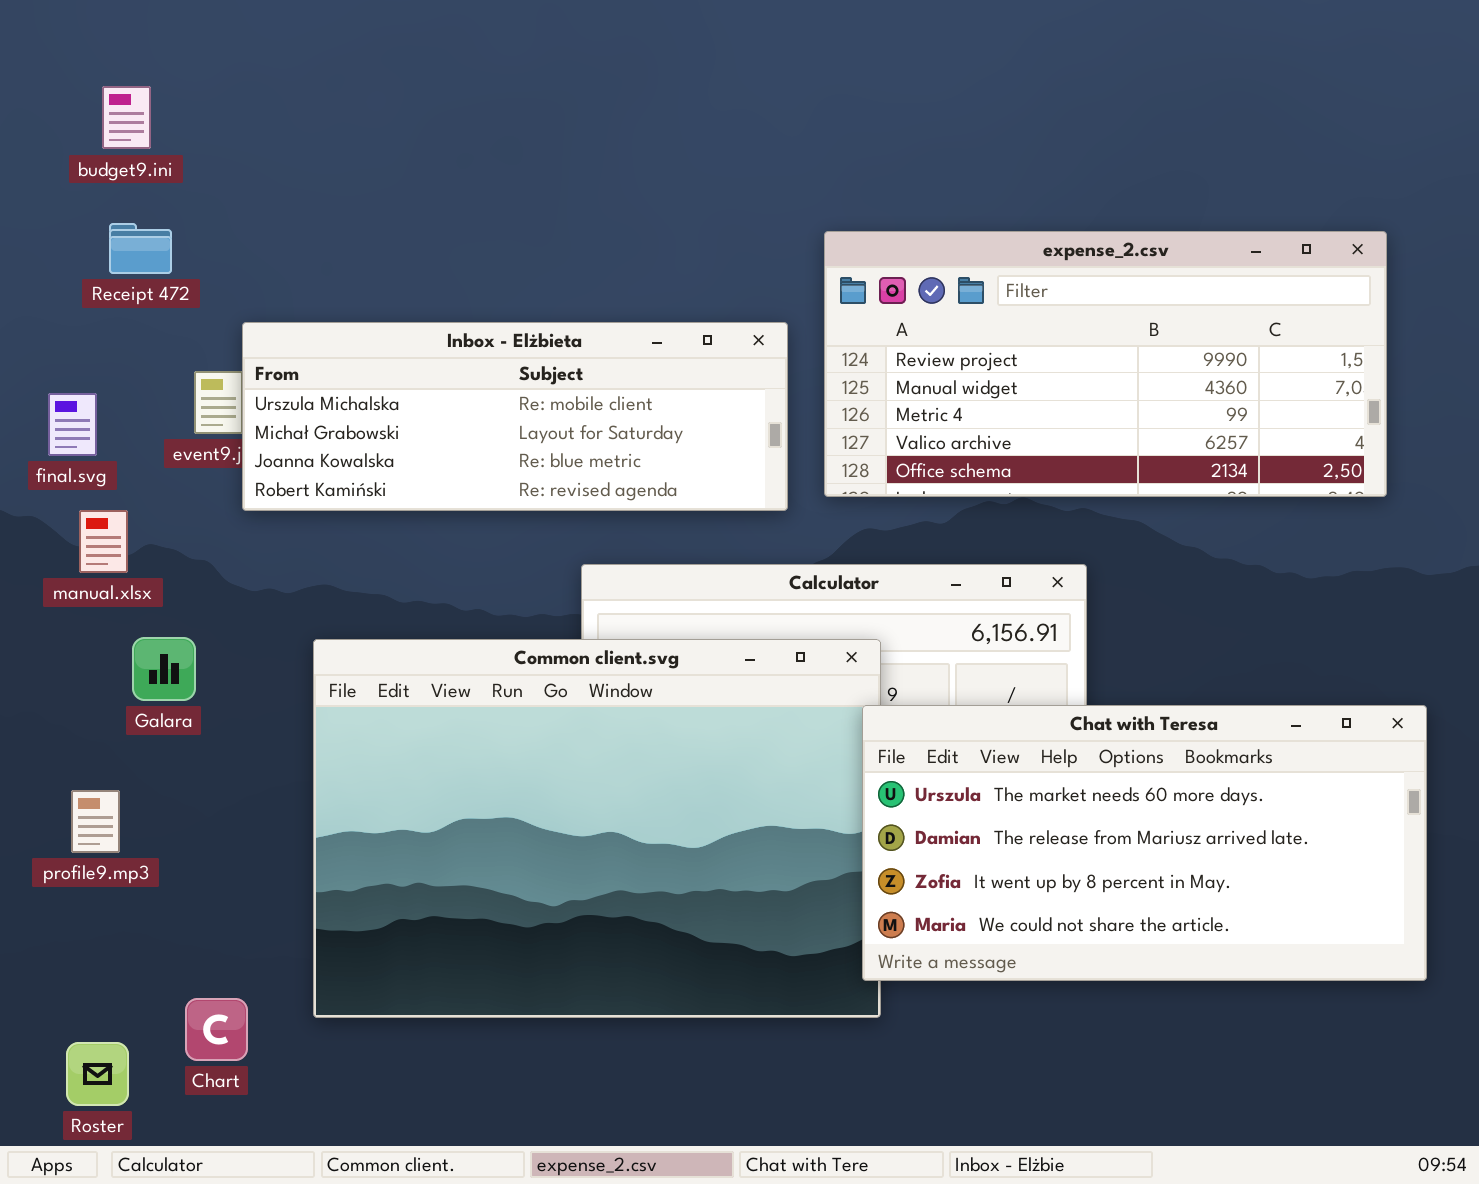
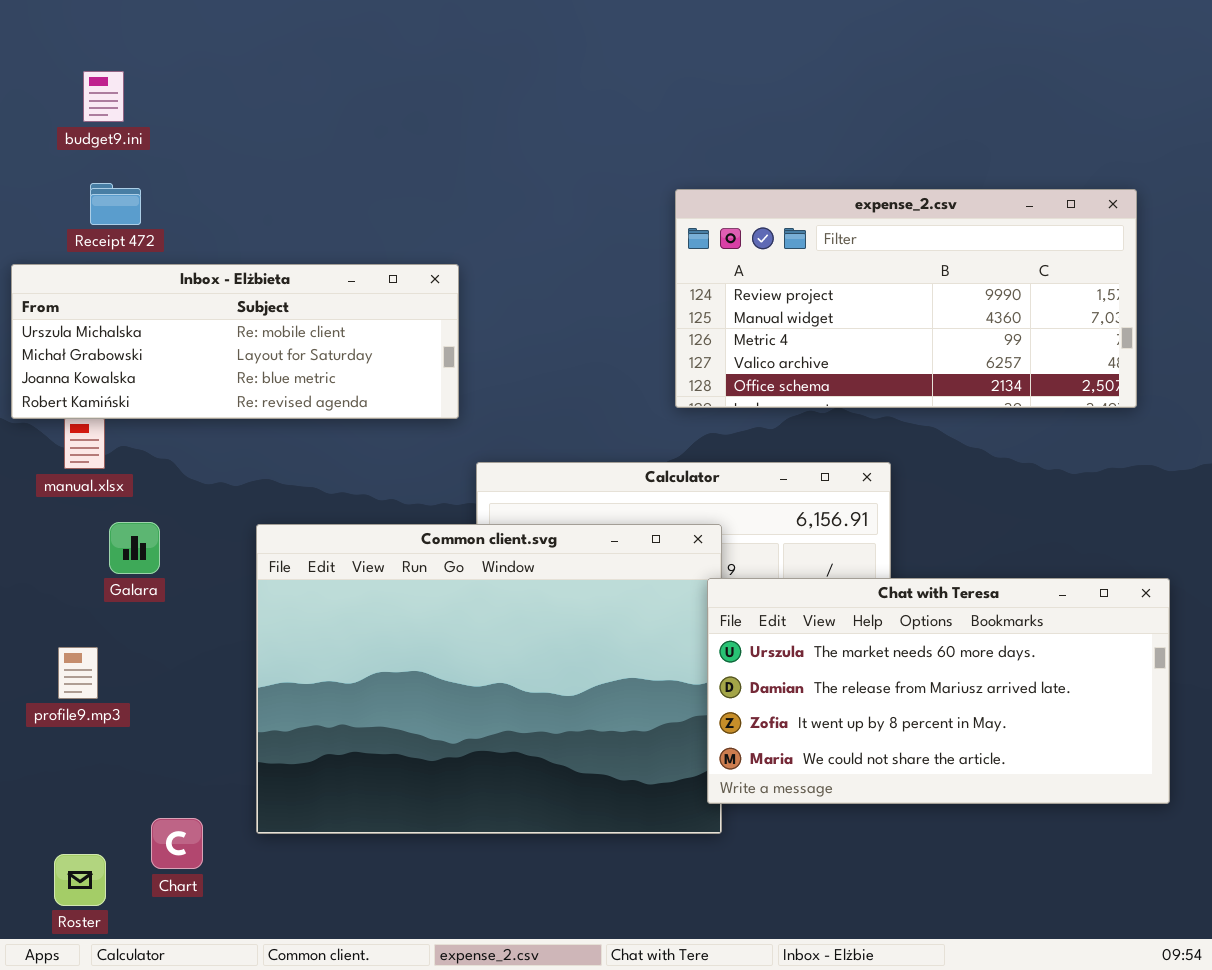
Inbox - Elżbieta: [242,322,788,511] -> [11,264,459,419], moved

